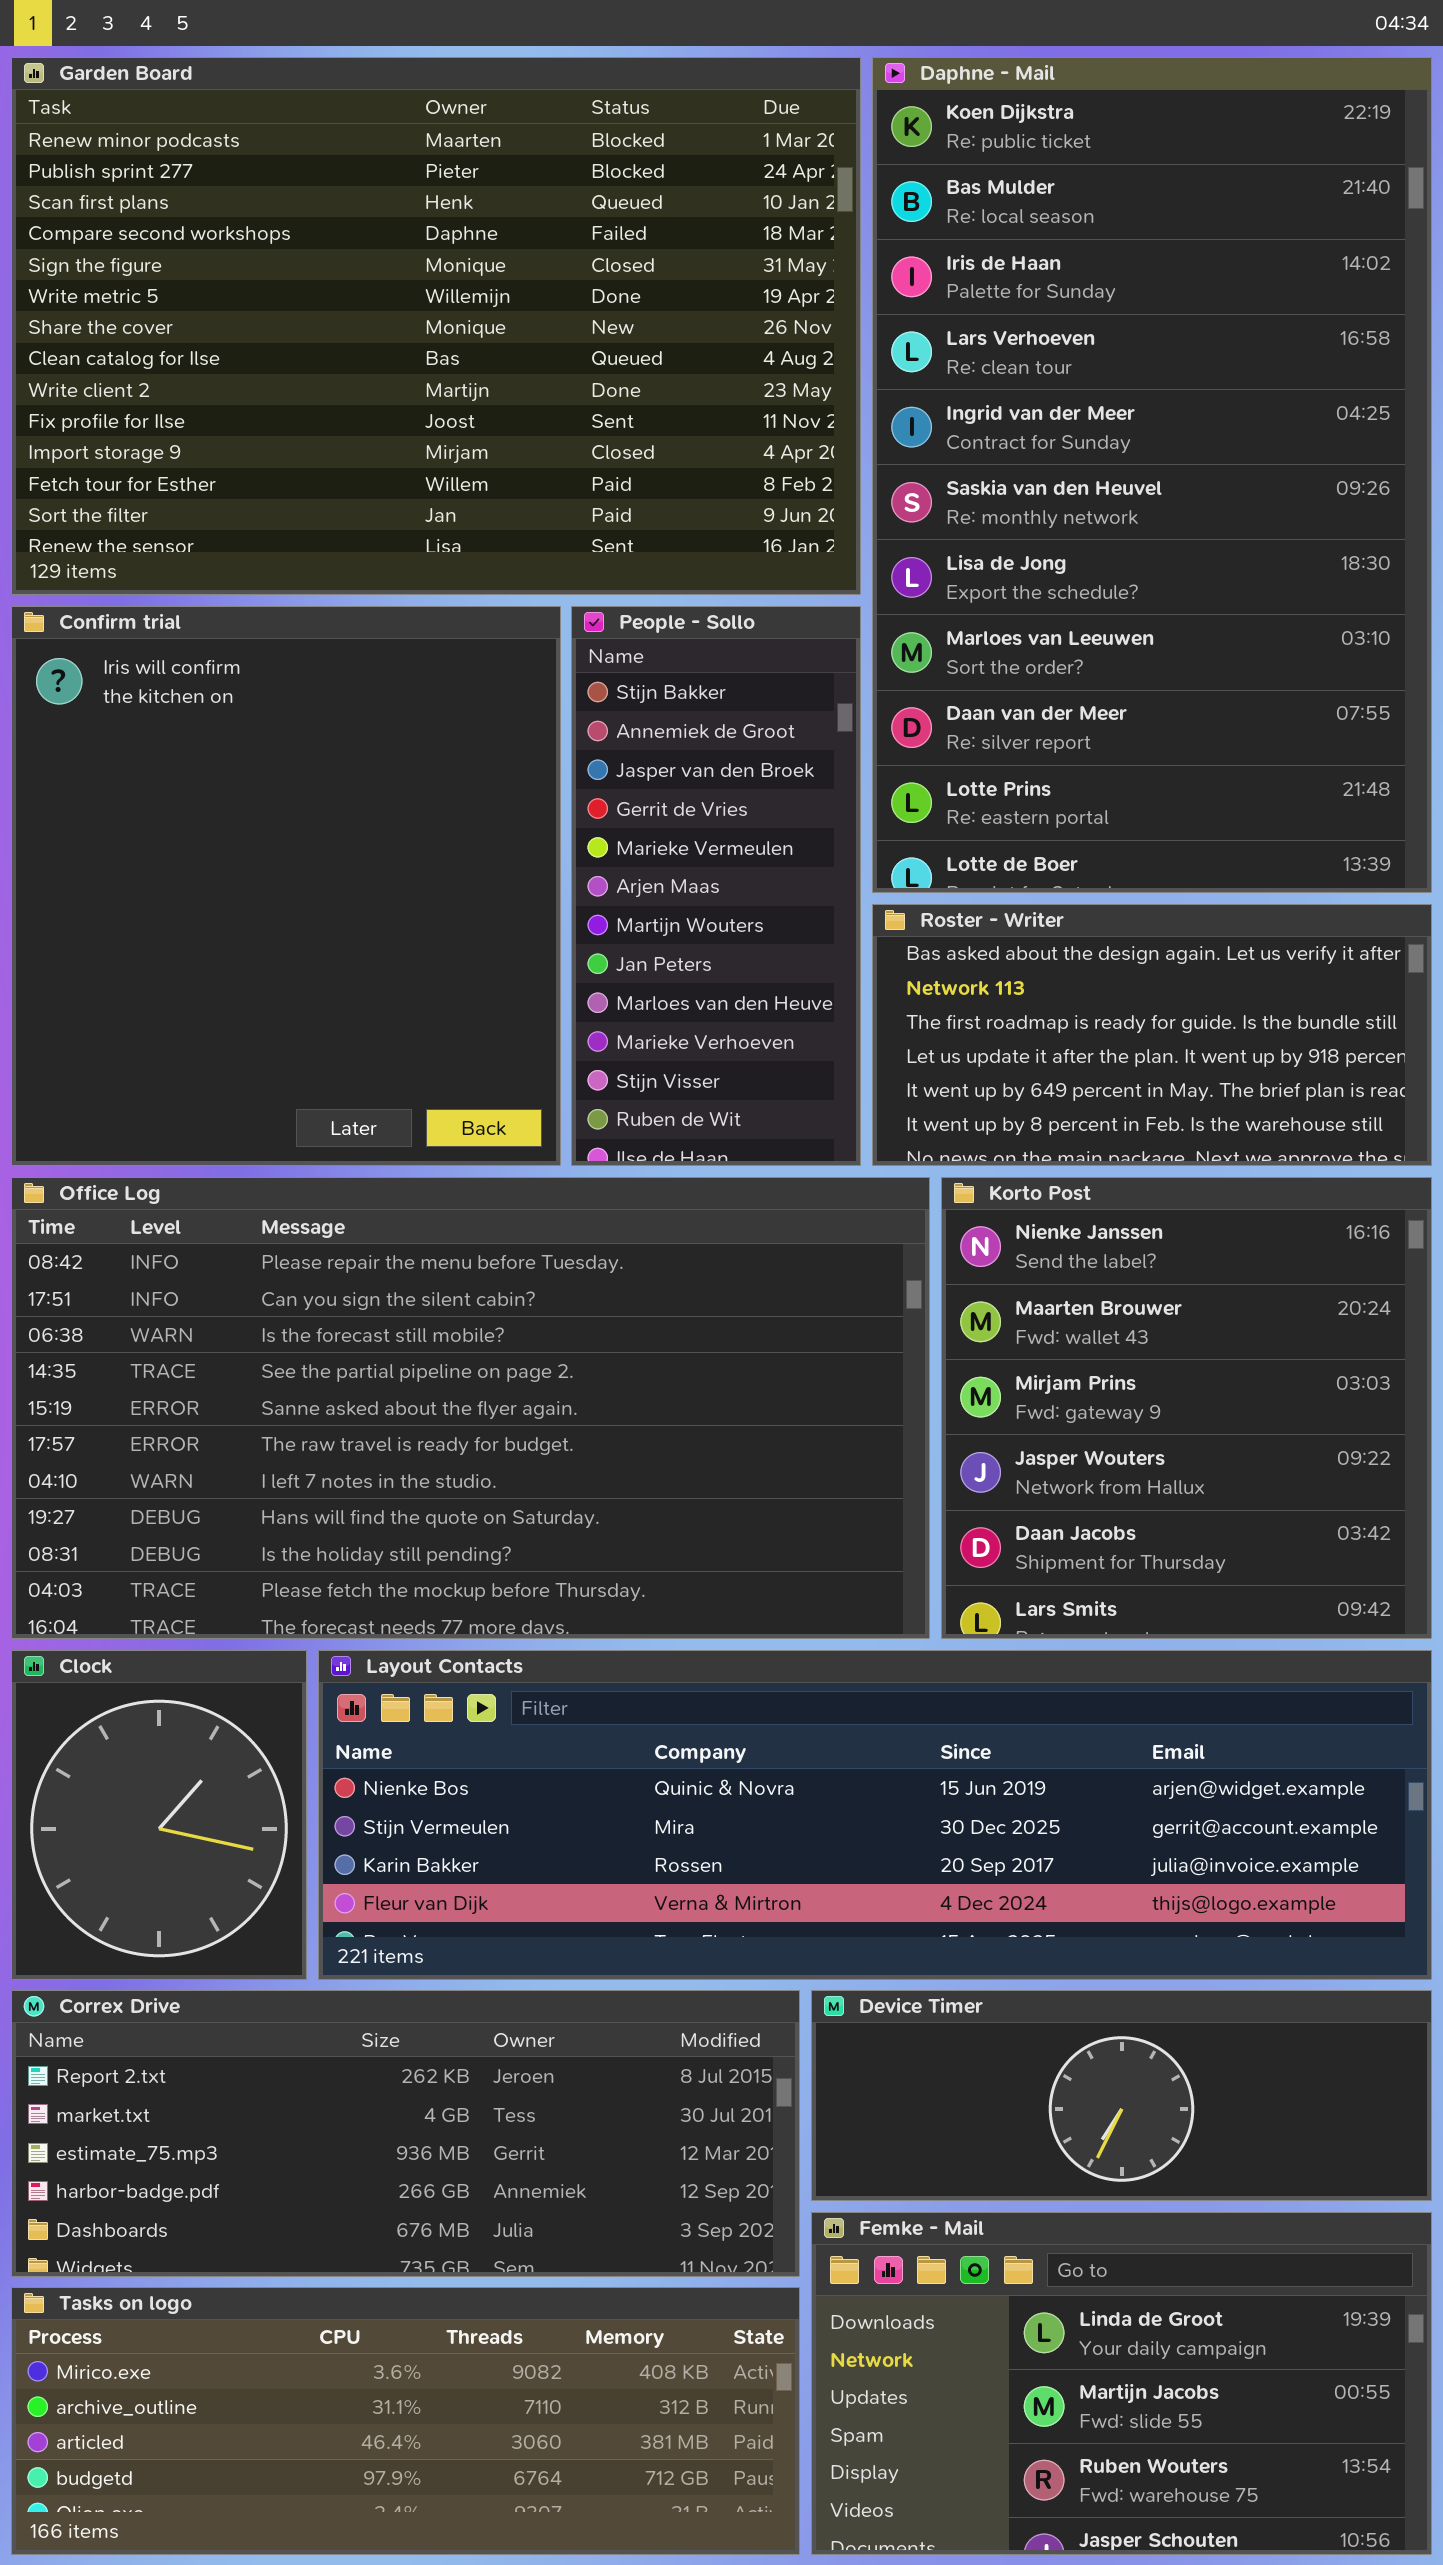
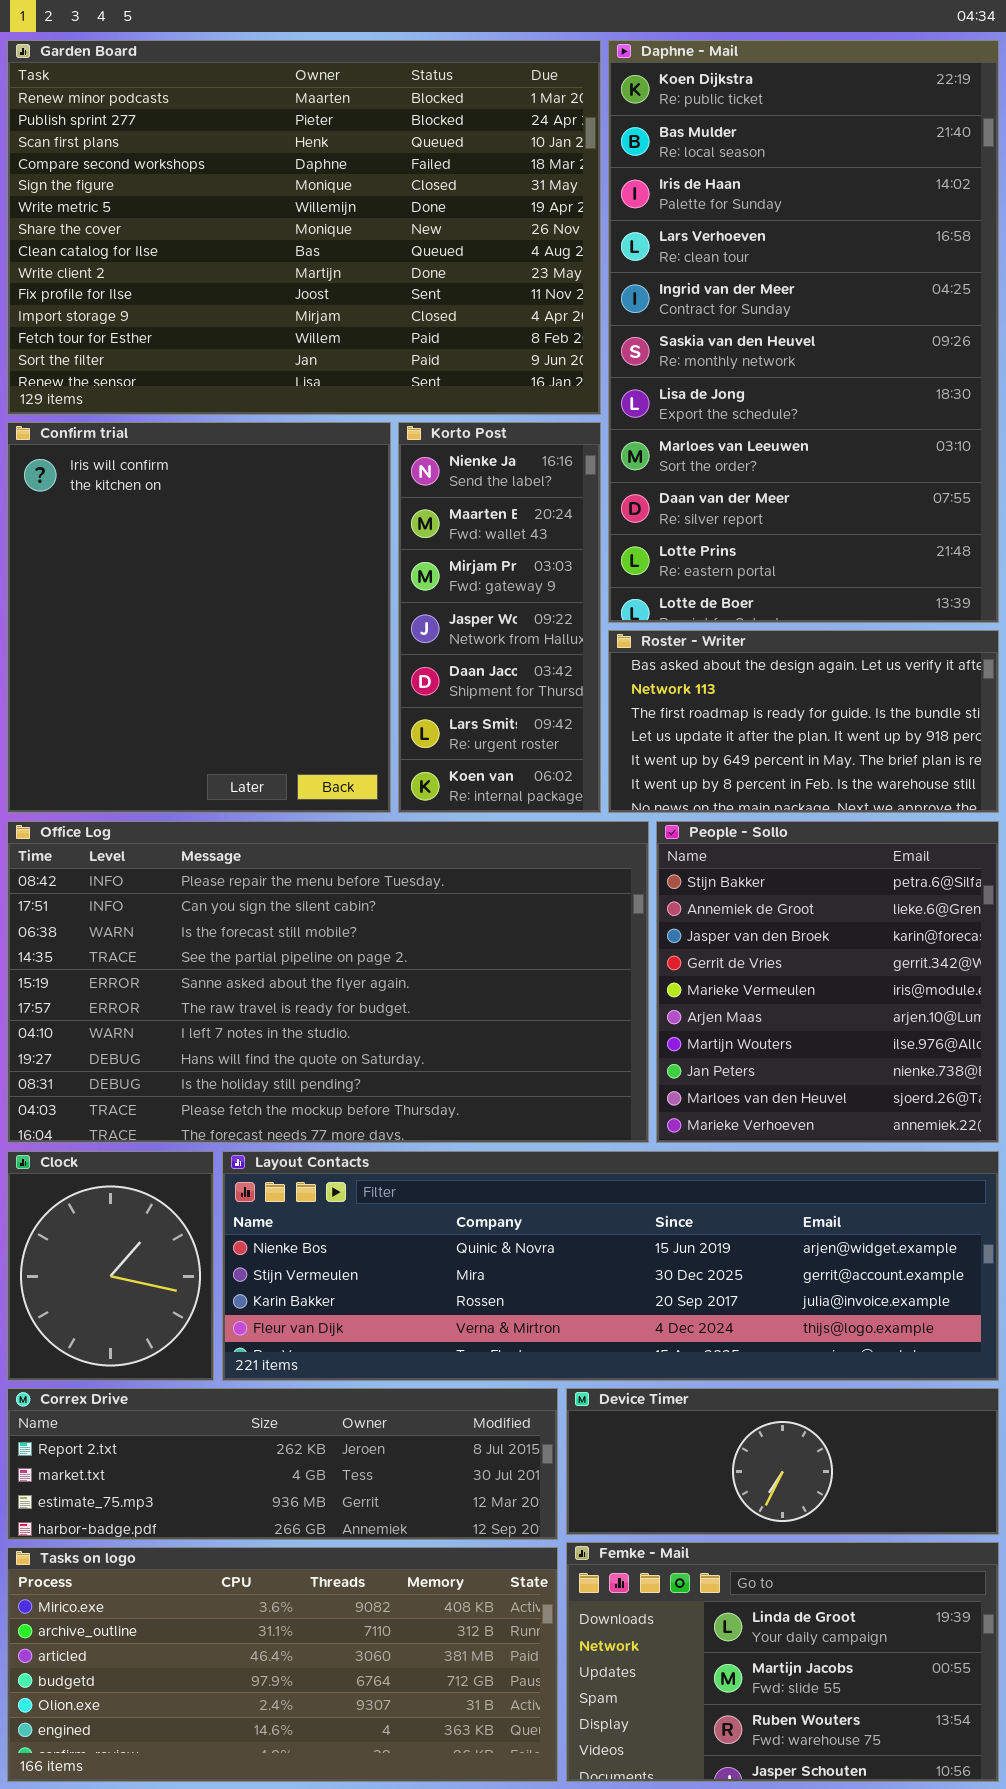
People - Sollo: [571,606,861,1166] -> [656,821,999,1143], moved, resized
Korto Post: [941,1177,1432,1639] -> [398,422,601,813], moved, resized
Correx Drive: [11,1990,800,2277] -> [7,1388,558,1540], resized
Tasks on logo: [11,2287,800,2555] -> [7,1547,558,1782], resized

